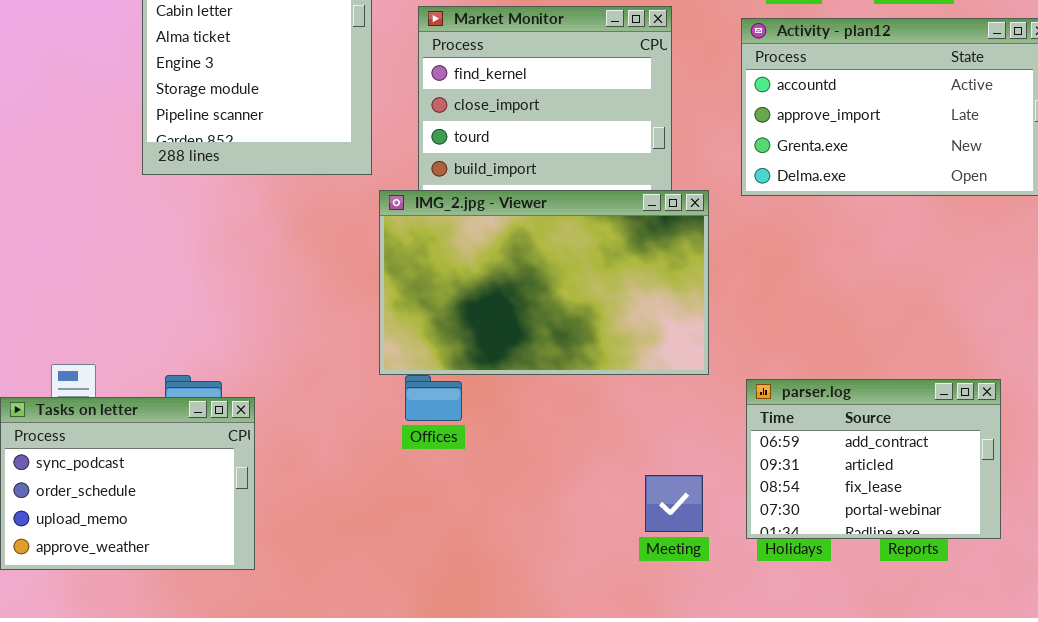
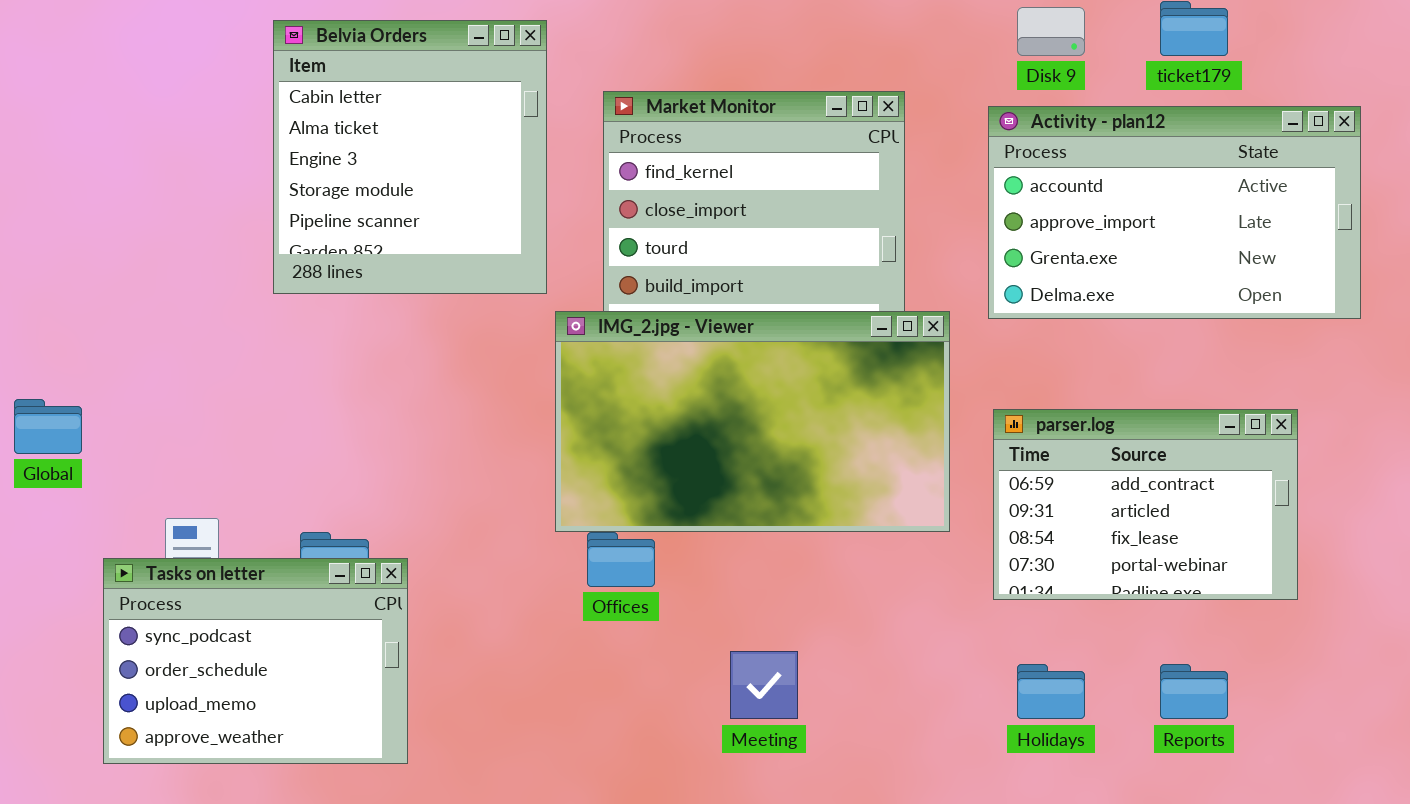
parser.log: [746,379,1001,539] -> [993,409,1298,600], moved
Meeting: [645,475,703,532] -> [730,651,798,719], moved

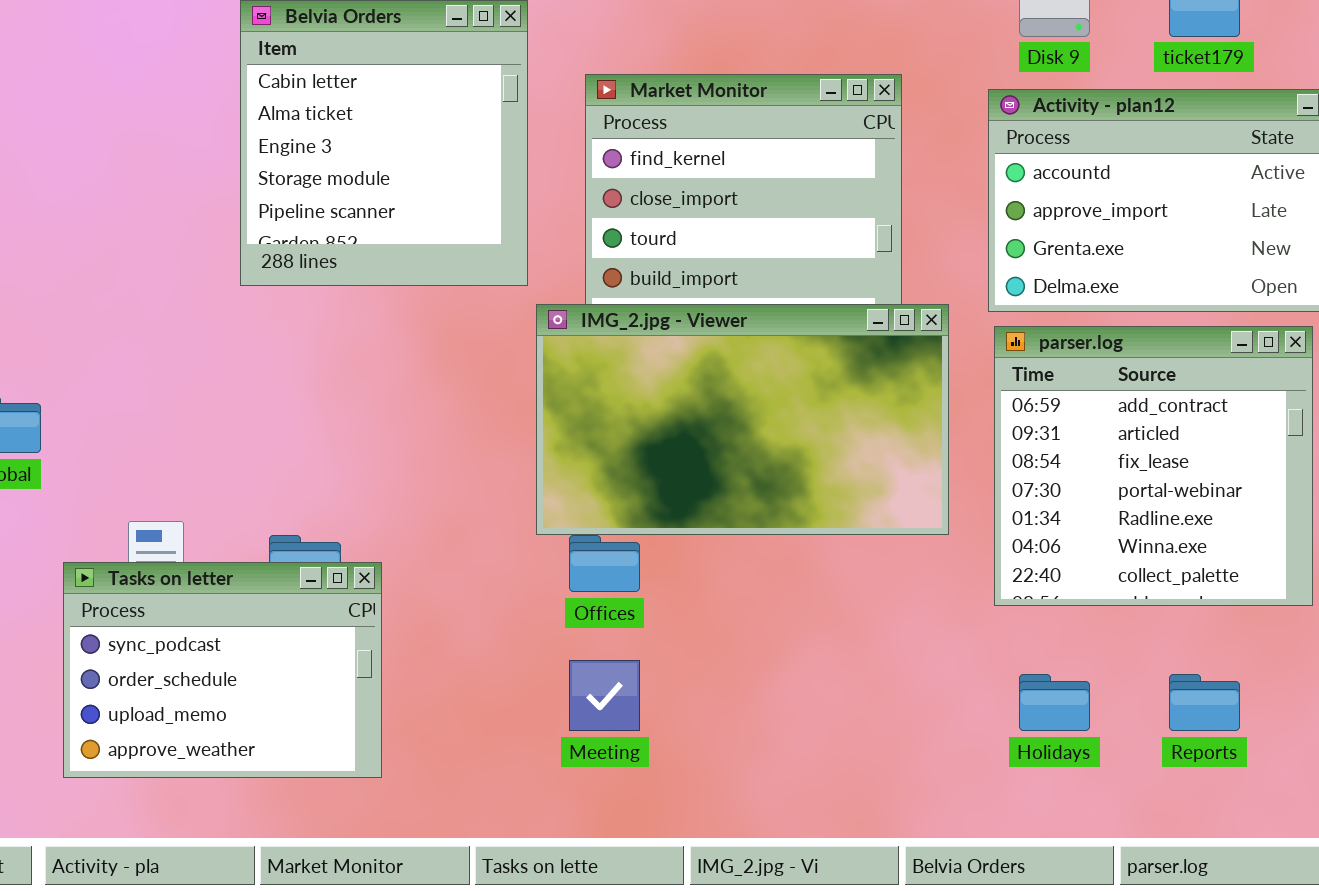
parser.log: [993,409,1298,600] -> [994,326,1313,606], resized
Meeting: [730,651,798,719] -> [569,660,640,731], moved

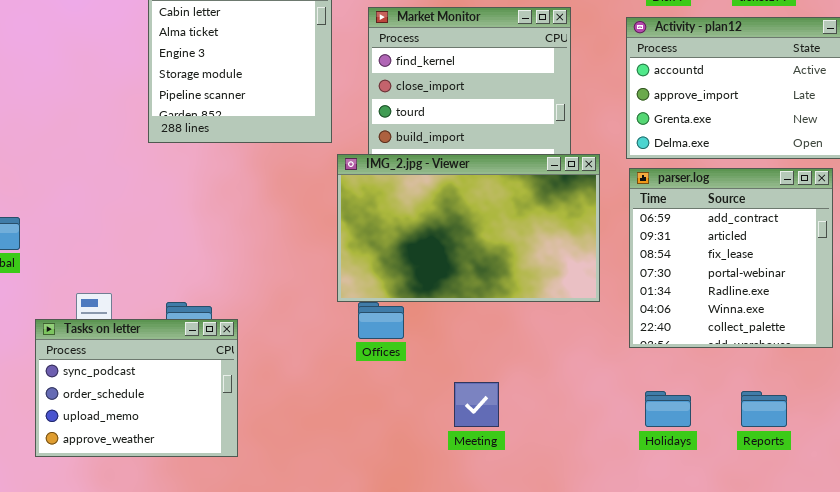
Meeting: [569,660,640,731] -> [454,382,499,427], moved

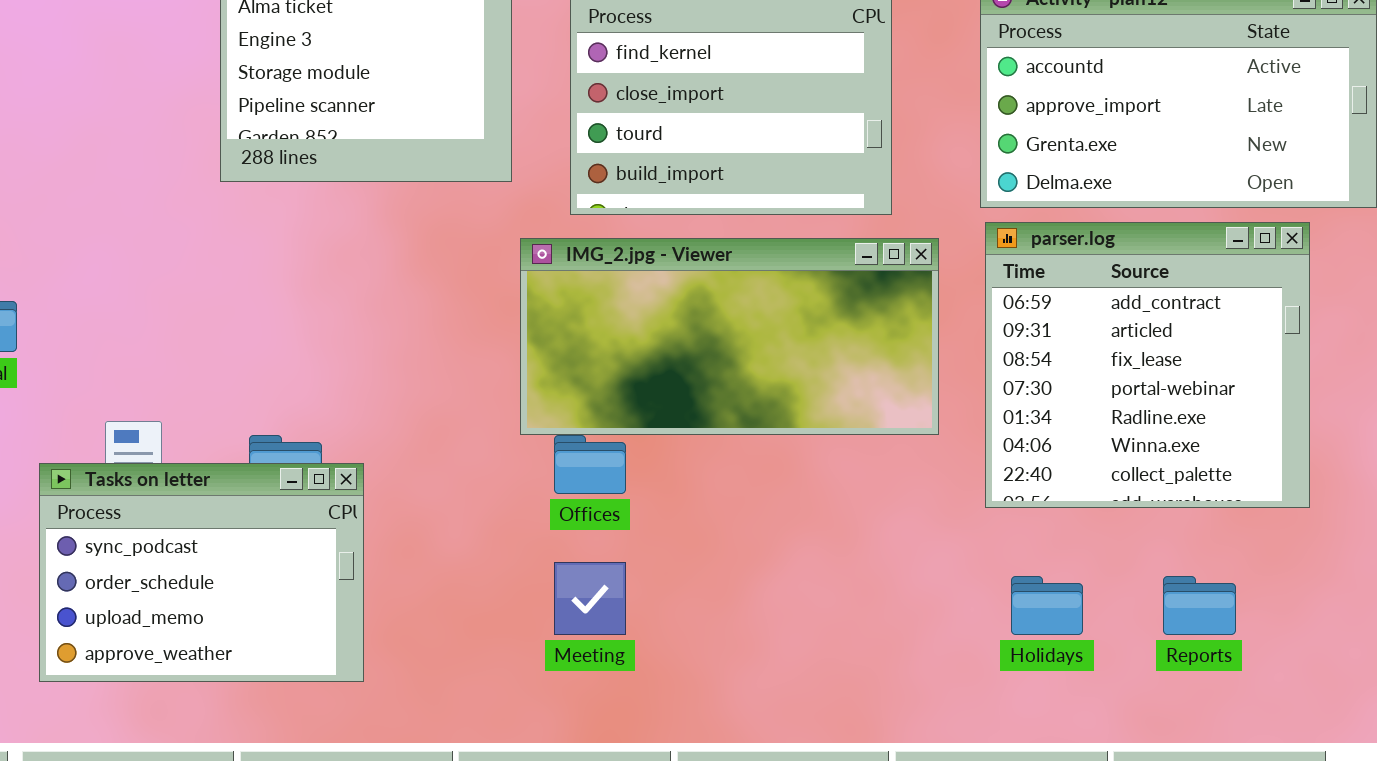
IMG_2.jpg - Viewer: [337,154,600,302] -> [520,238,939,435], resized
Meeting: [454,382,499,427] -> [554,562,626,635], moved

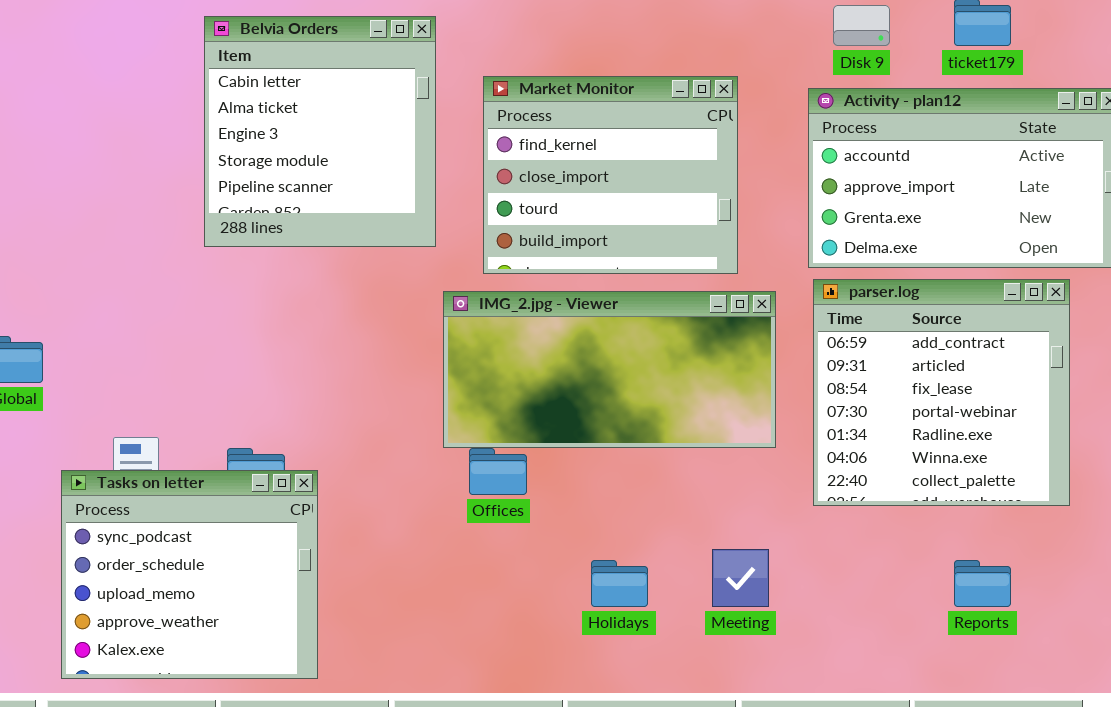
Tasks on letter: [39,463,364,682] -> [61,470,318,679], resized
Meeting: [554,562,626,635] -> [712,549,769,607], moved
Holidays: [1011,576,1083,635] -> [591,560,648,607], moved

